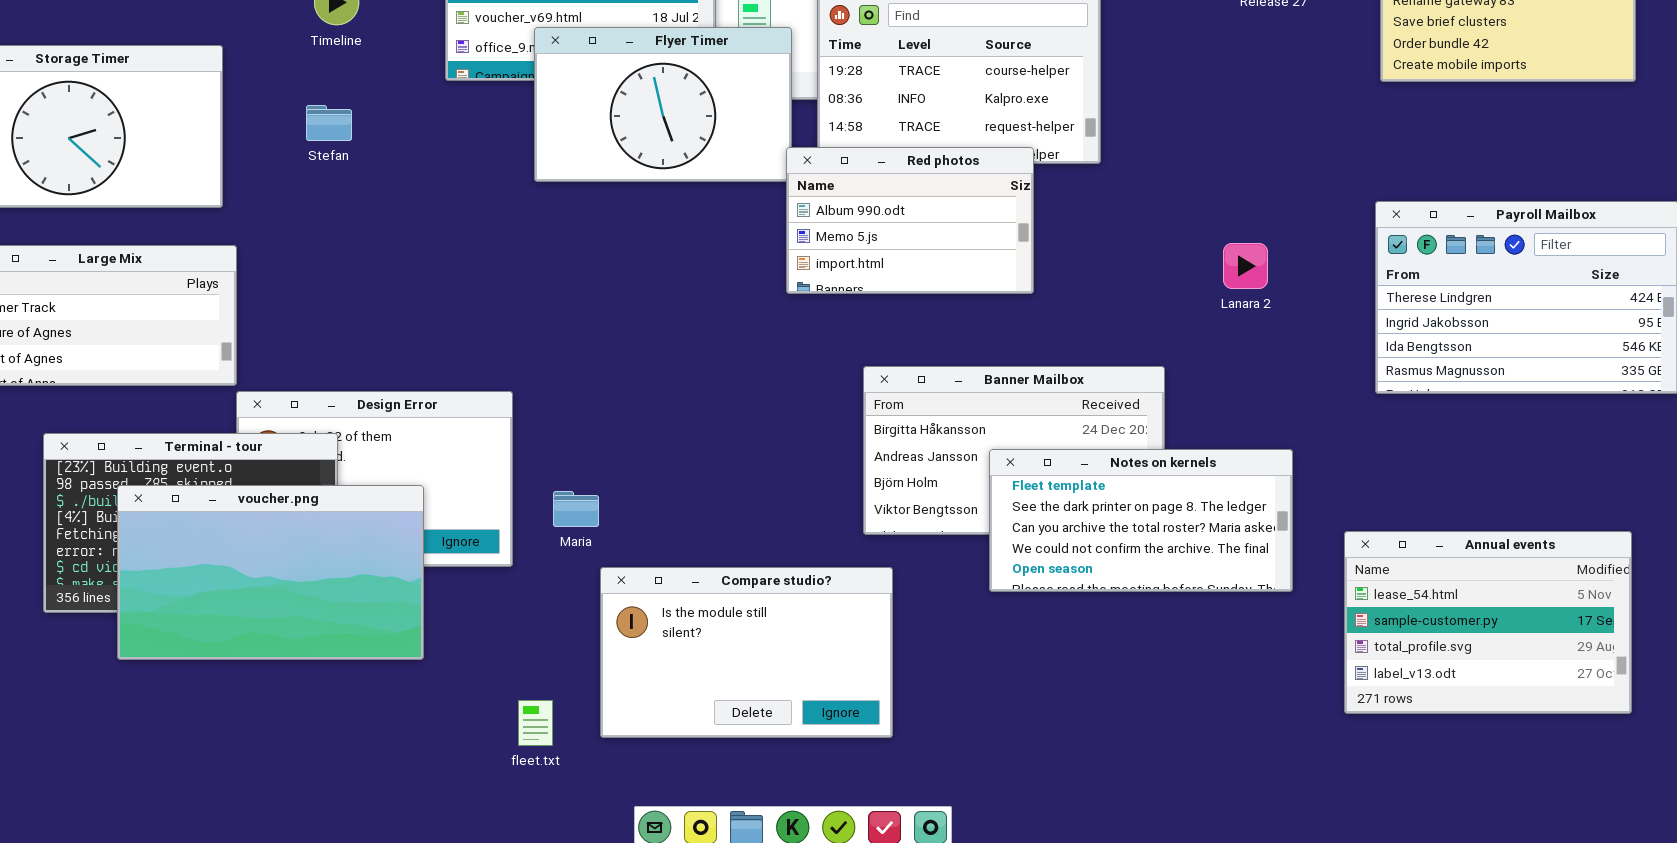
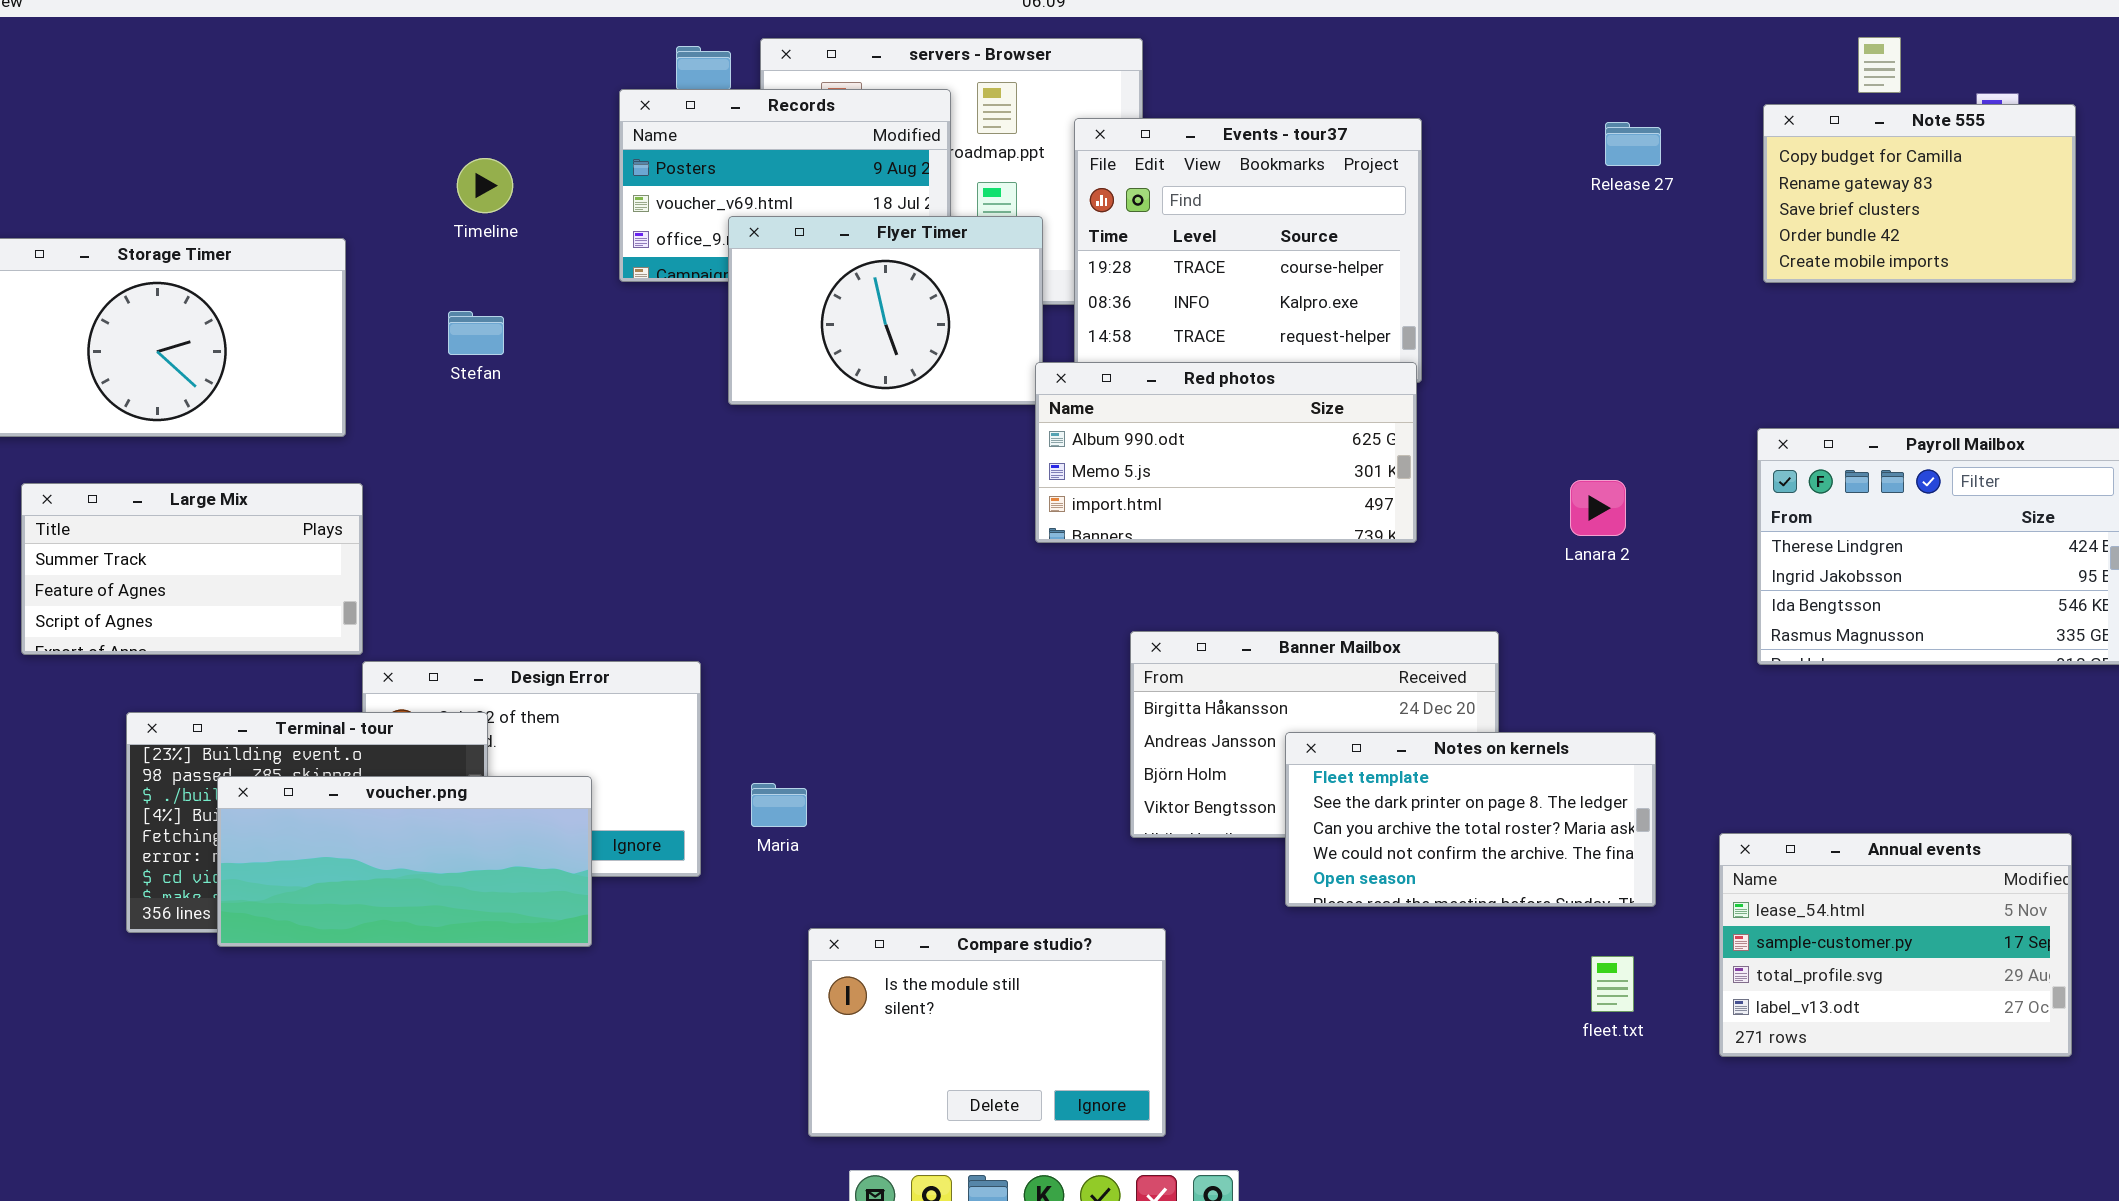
Red photos: [786,147,1034,294] -> [1035,362,1417,543], resized
voucher.png: [117,485,424,660] -> [217,776,592,947], resized
Compare studio?: [600,567,893,738] -> [808,928,1166,1137], moved
fleet.txt: [518,700,553,746] -> [1591,956,1634,1012], moved

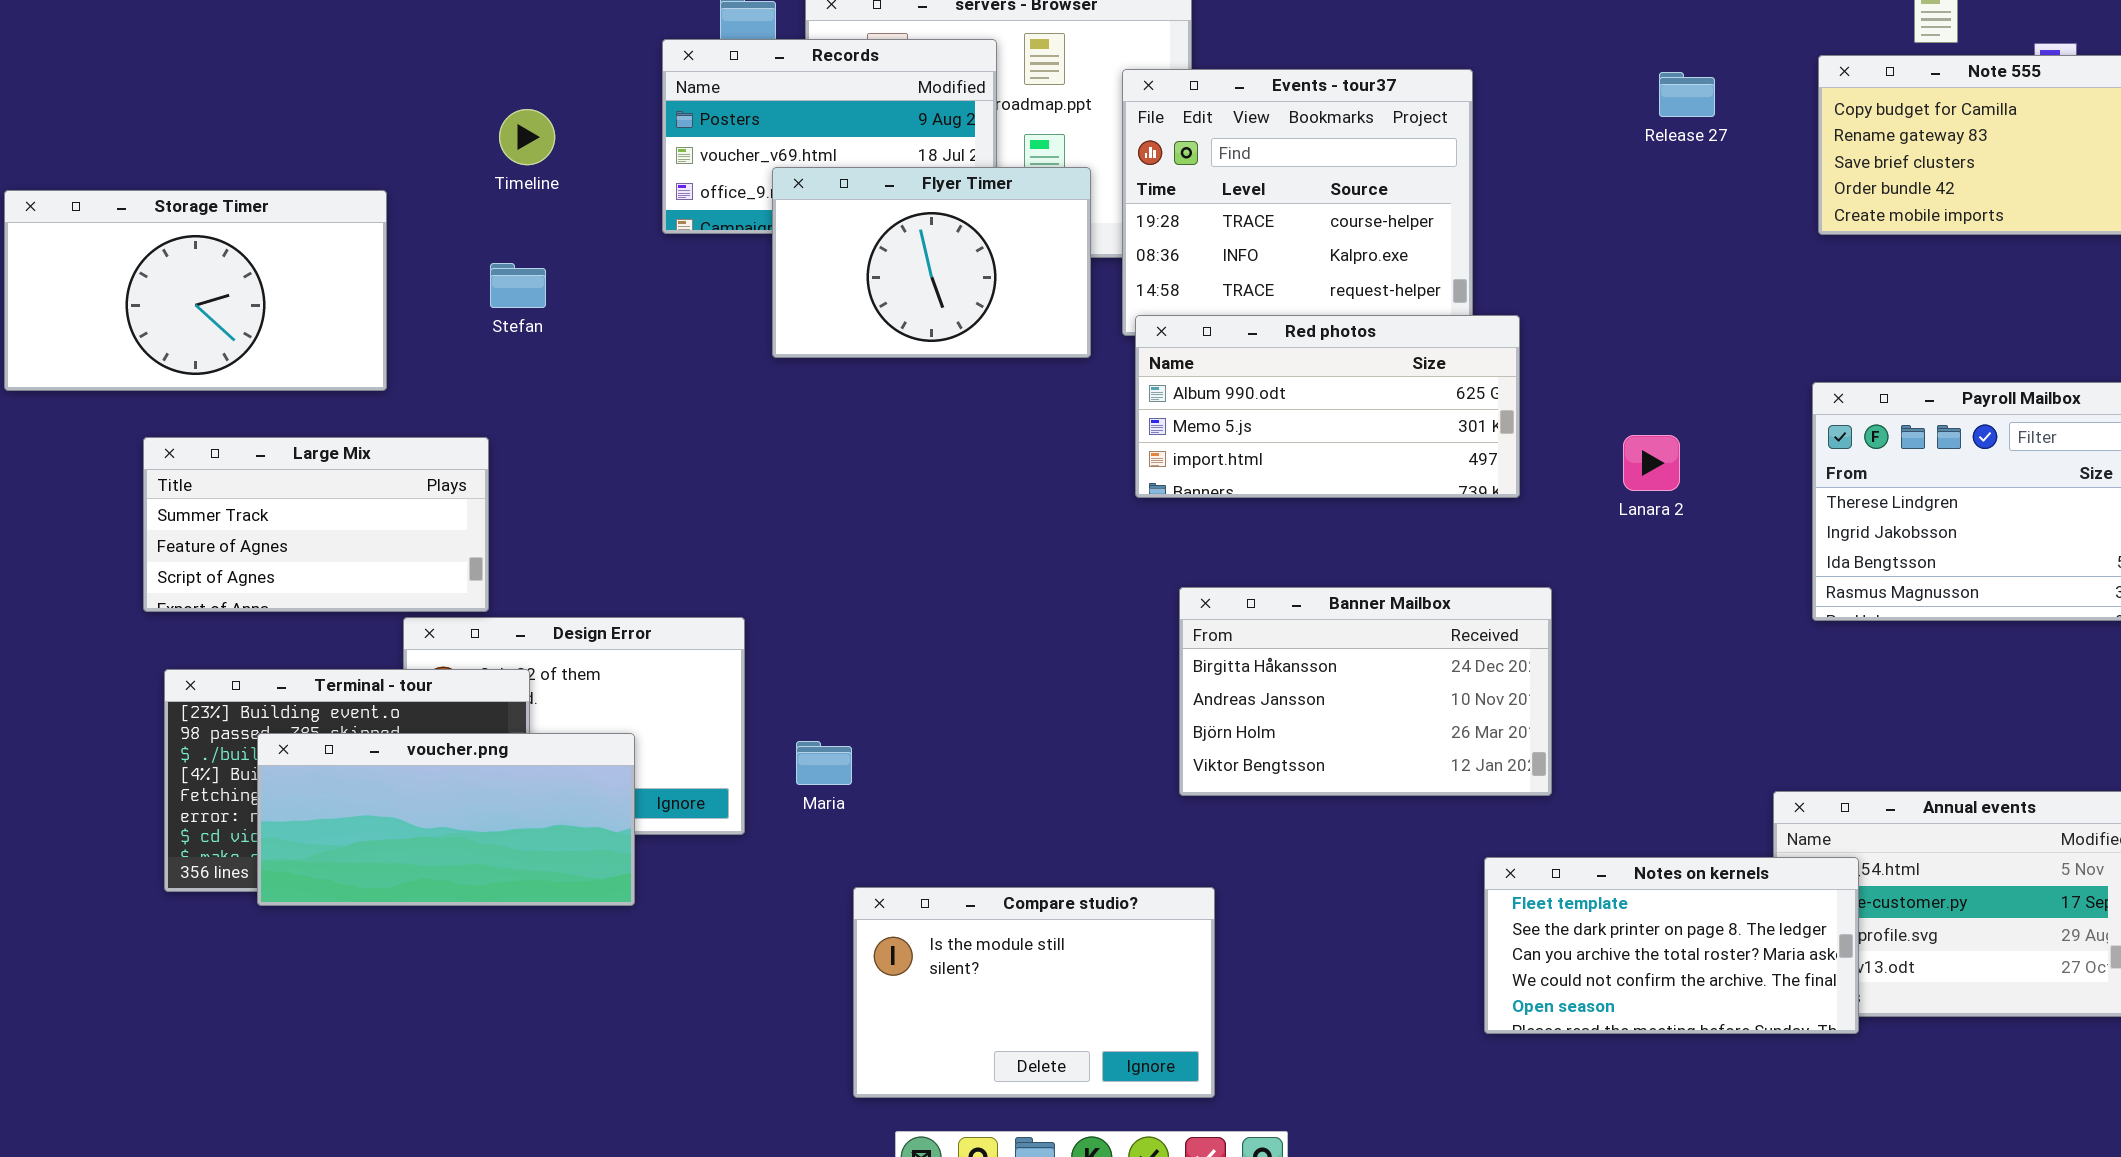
Red photos: [1035,362,1417,543] -> [1135,315,1520,498], moved
Large Mix: [21,483,363,655] -> [143,437,489,612], moved
Notes on kernels: [1285,732,1656,907] -> [1484,857,1859,1034], moved

